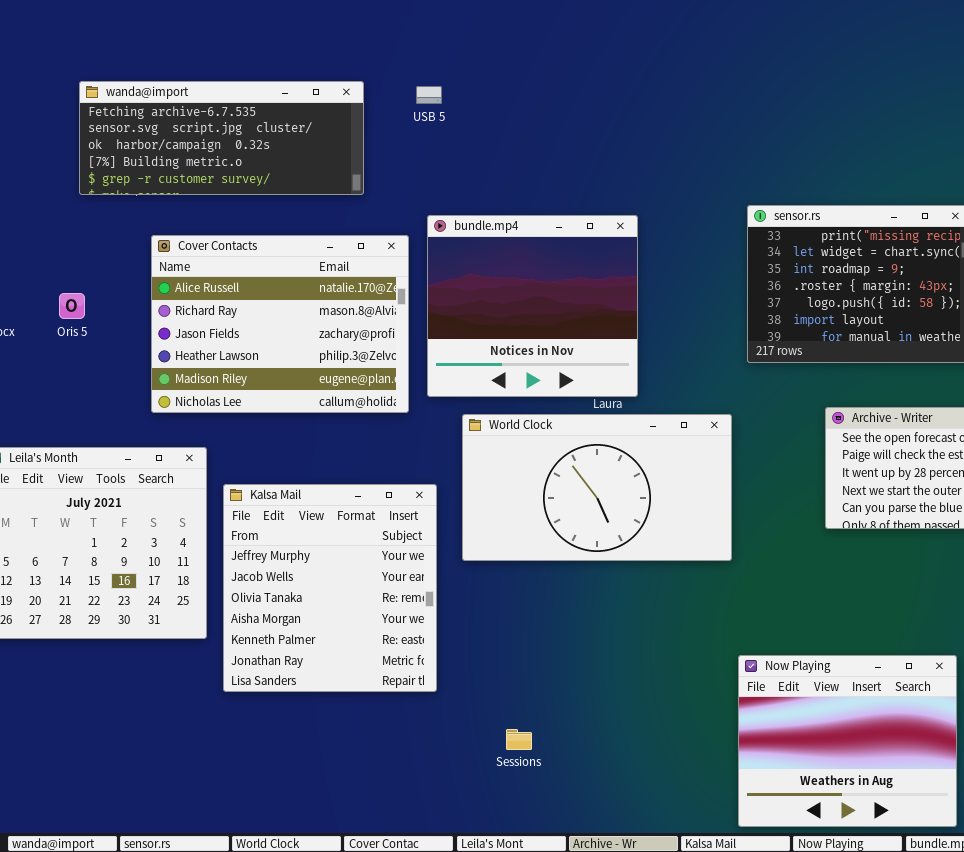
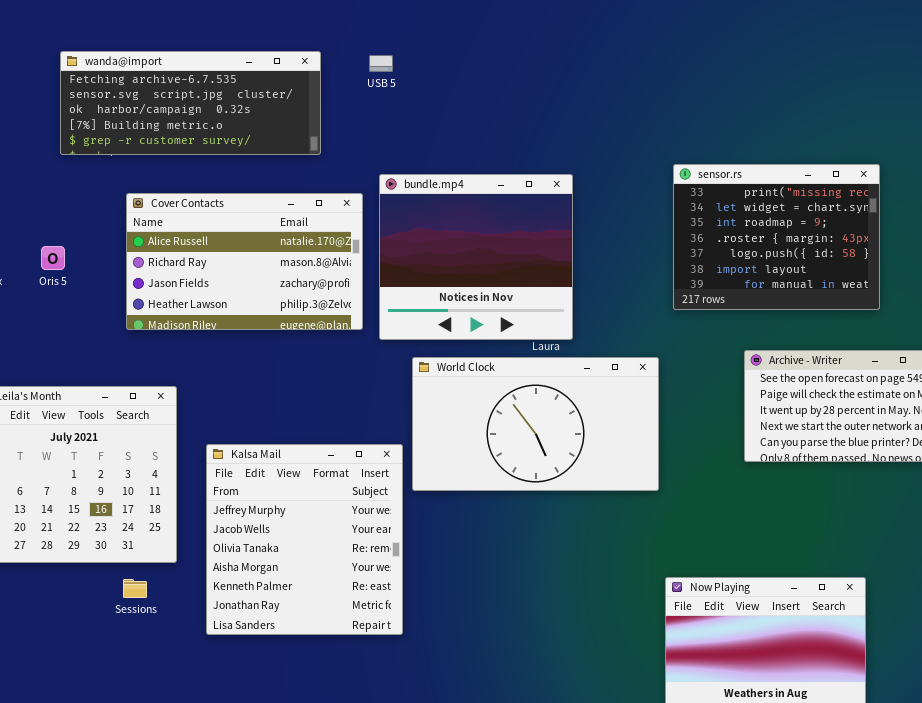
Cover Contacts: [151,235,409,413] -> [126,193,363,330], resized
Kalsa Mail: [223,484,437,692] -> [206,444,403,635], moved
Sessions: [506,729,532,750] -> [123,579,147,598], moved

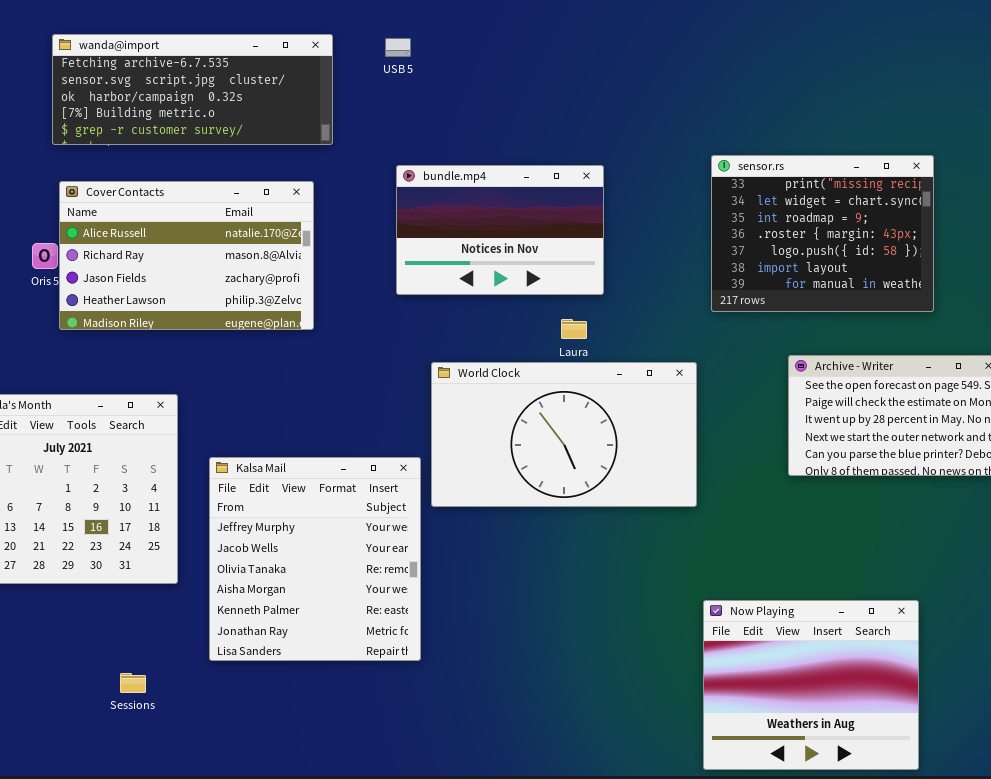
bundle.mp4: [379,174,573,340] -> [396,165,604,295], resized
Cover Contacts: [126,193,363,330] -> [59,181,314,330], moved
Sessions: [123,579,147,598] -> [120,673,146,693], moved

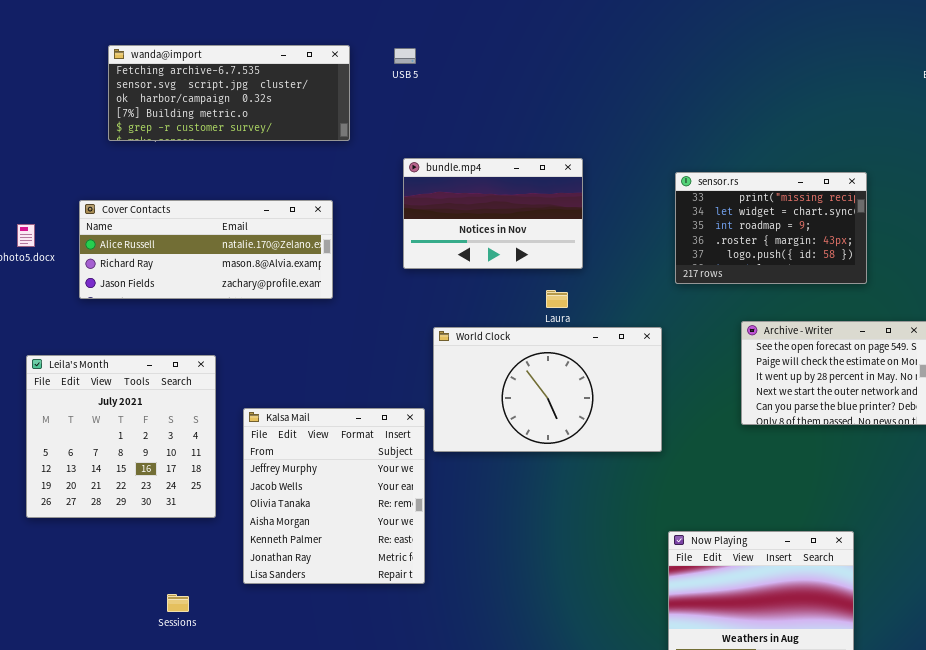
sensor.rs: [711,155,934,312] -> [675,172,867,284], resized
Cover Contacts: [59,181,314,330] -> [79,200,333,299], resized

